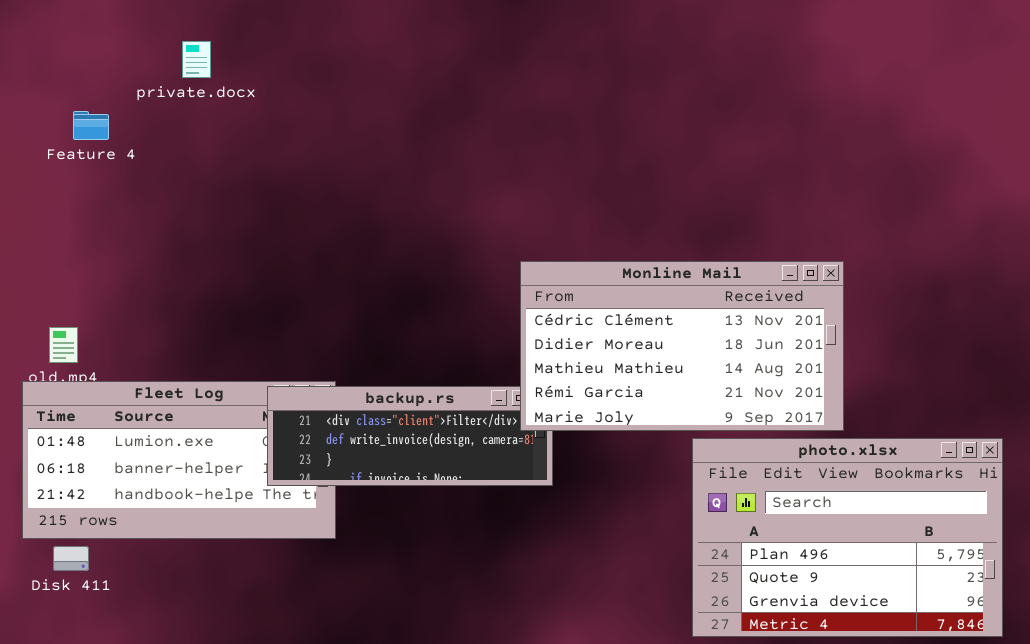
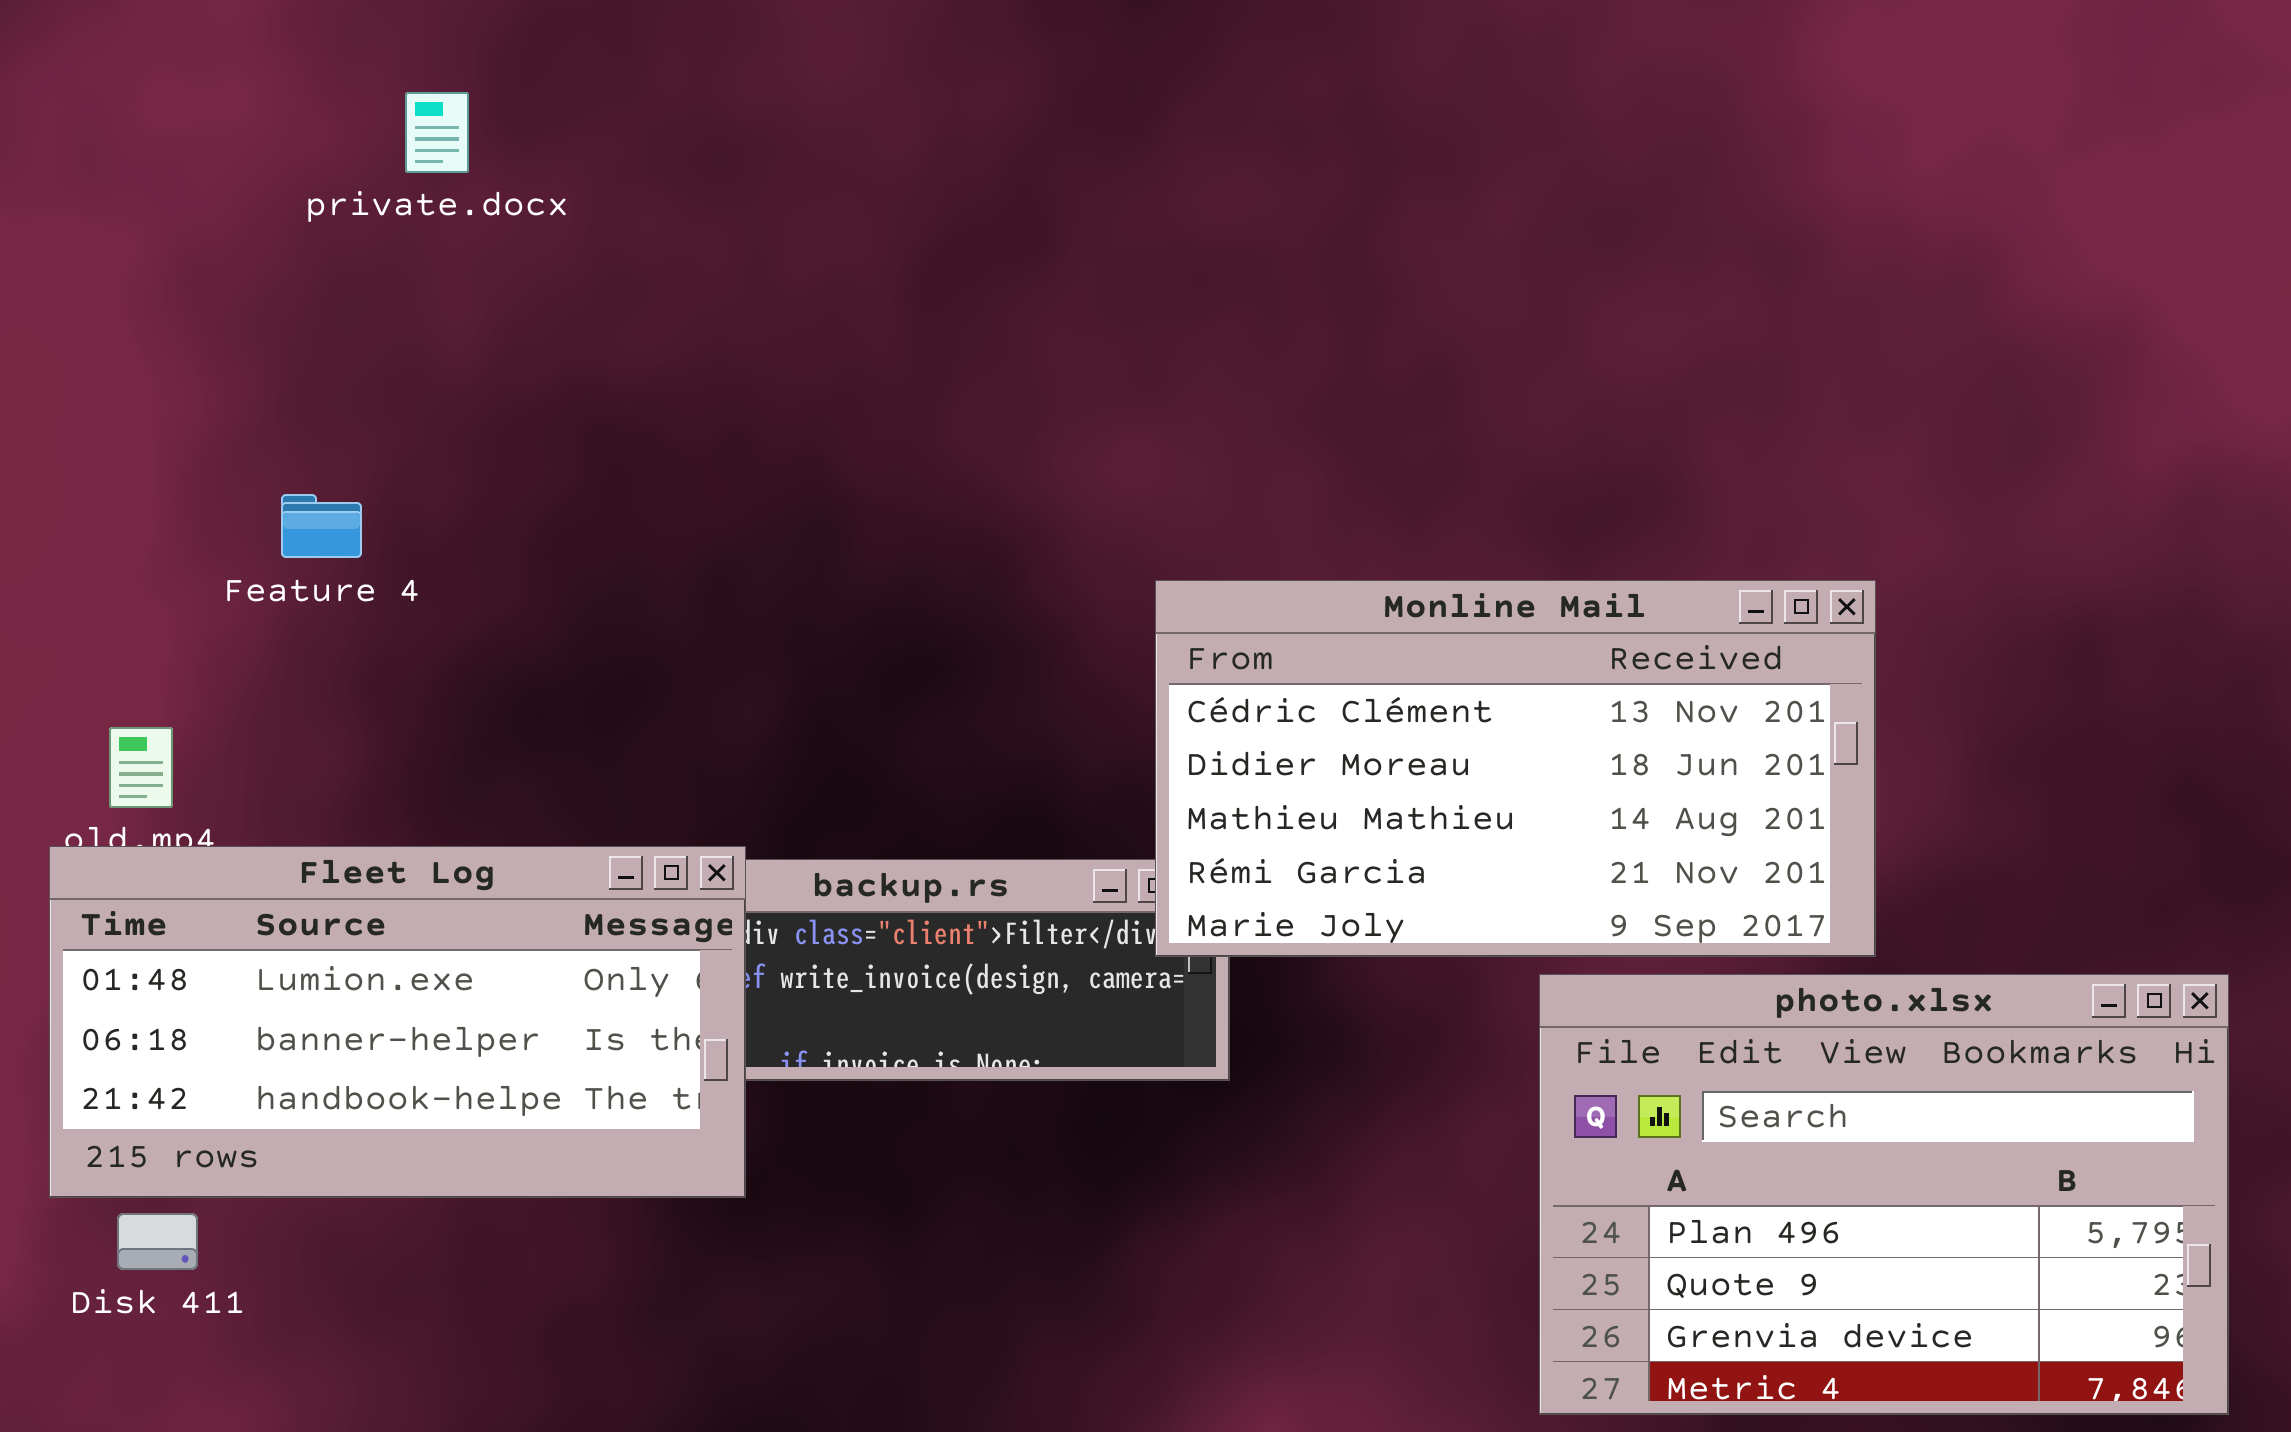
Feature 4: [73,111,109,140] -> [281,494,362,558], moved
Fleet Log: [22,381,336,539] -> [49,846,746,1198], raised

